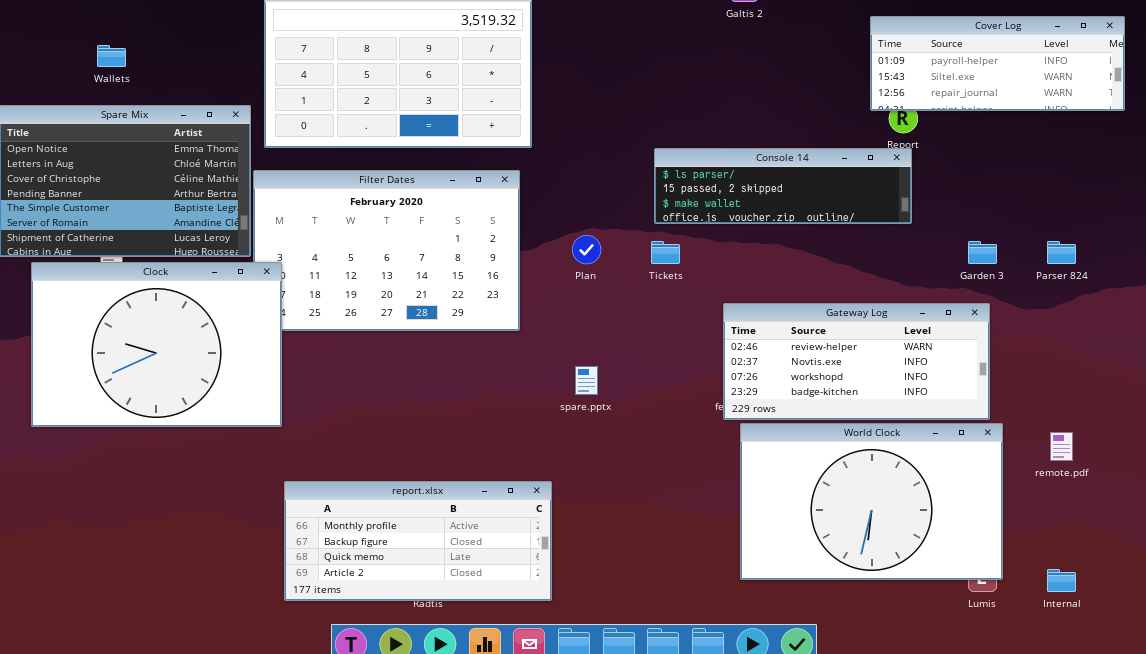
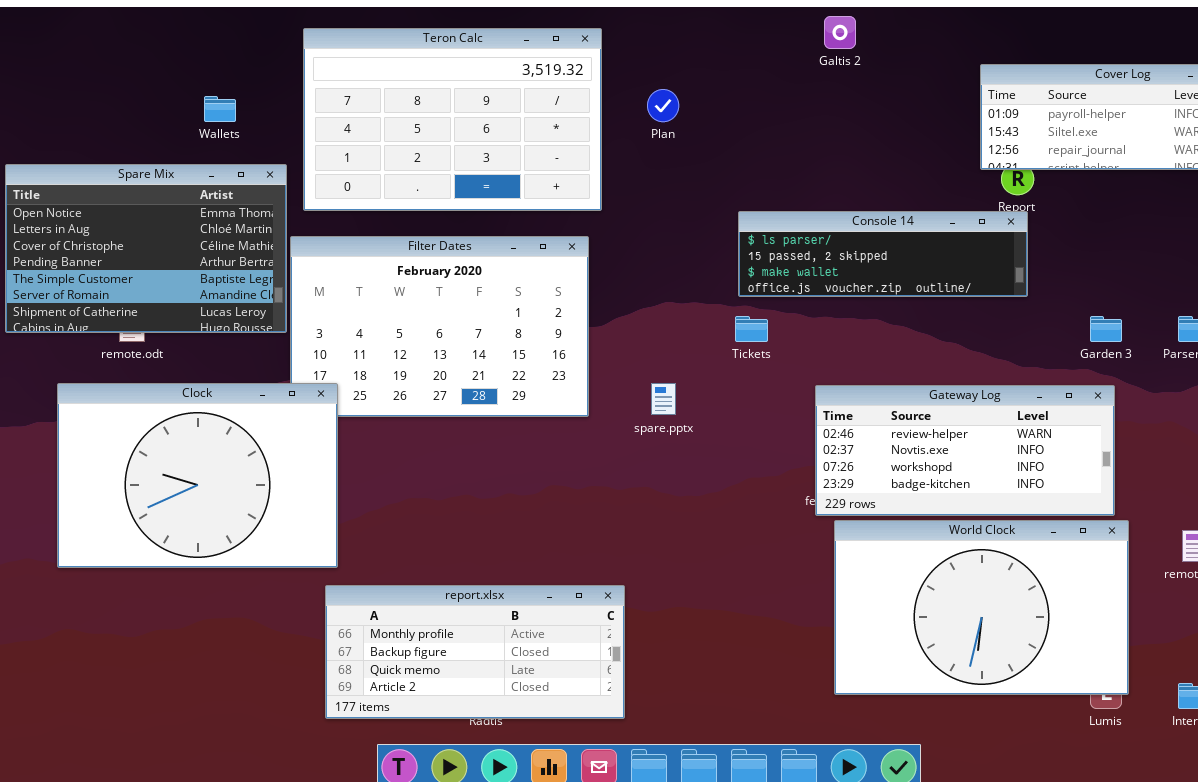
Wallets: [97,45,126,67] -> [204,96,236,122], moved
Plan: [572,235,601,264] -> [647,89,679,122], moved
Clock: [31,262,282,427] -> [57,383,338,568], moved
spare.pptx: [575,366,598,395] -> [651,383,676,415], moved

